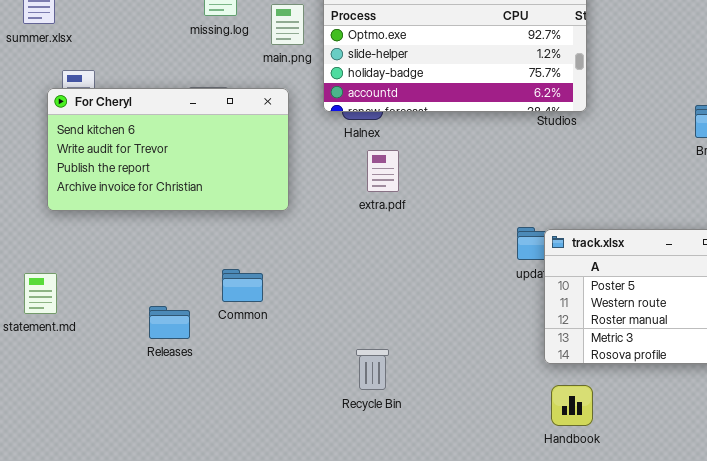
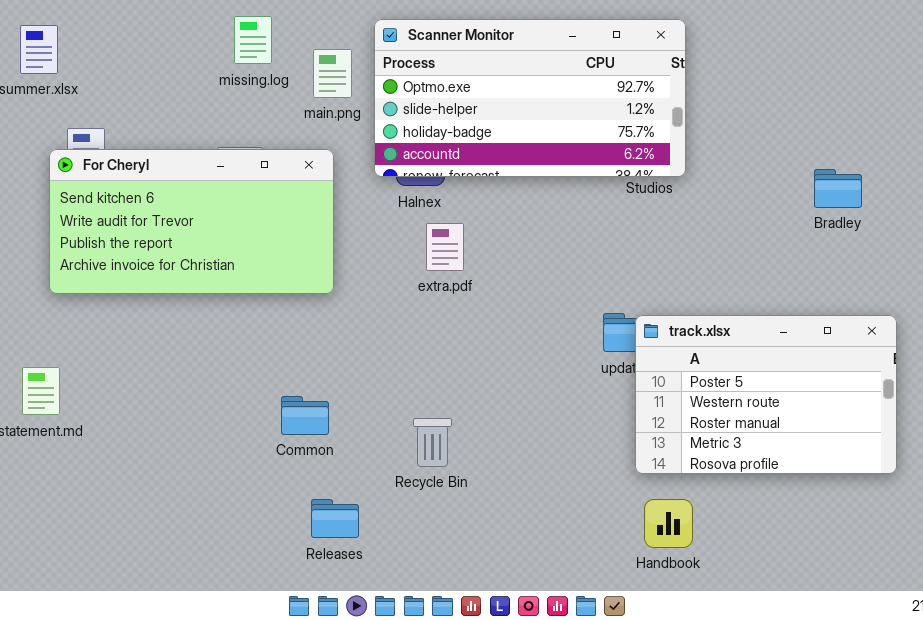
Common: [222,269,263,302] -> [281,396,329,435], moved
Releases: [149,306,190,339] -> [311,499,359,538], moved
Recycle Bin: [356,349,389,390] -> [413,418,452,467], moved

